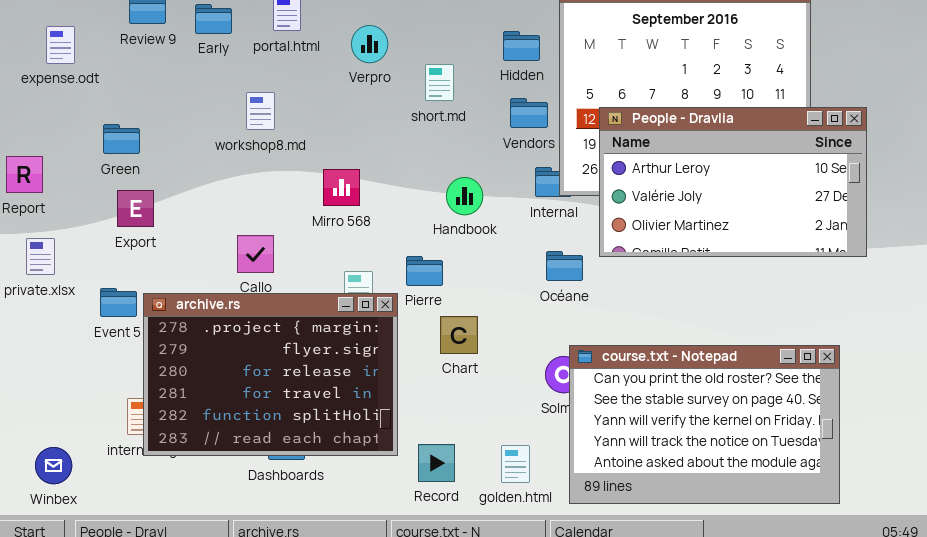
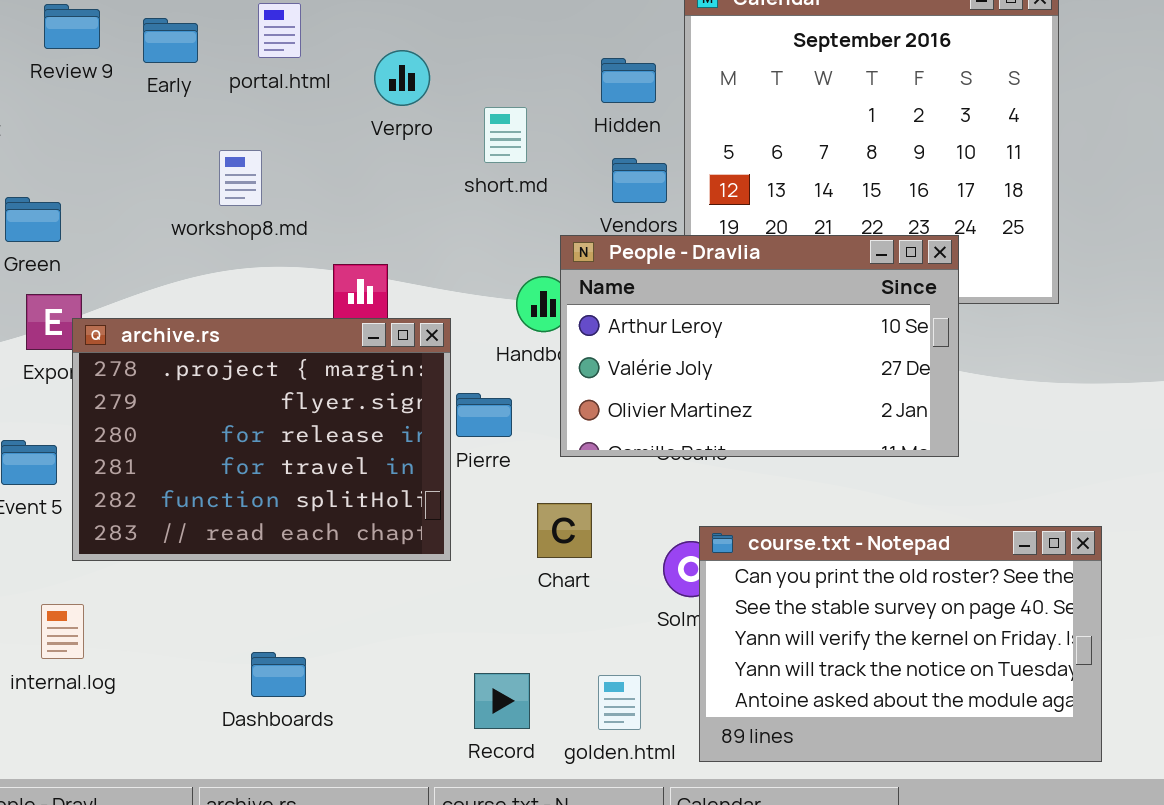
People - Dravlia: [599,107,867,257] -> [560,235,959,457], moved
archive.rs: [143,293,398,456] -> [72,318,451,561], moved
Chart: [440,316,478,354] -> [537,503,592,558], moved

